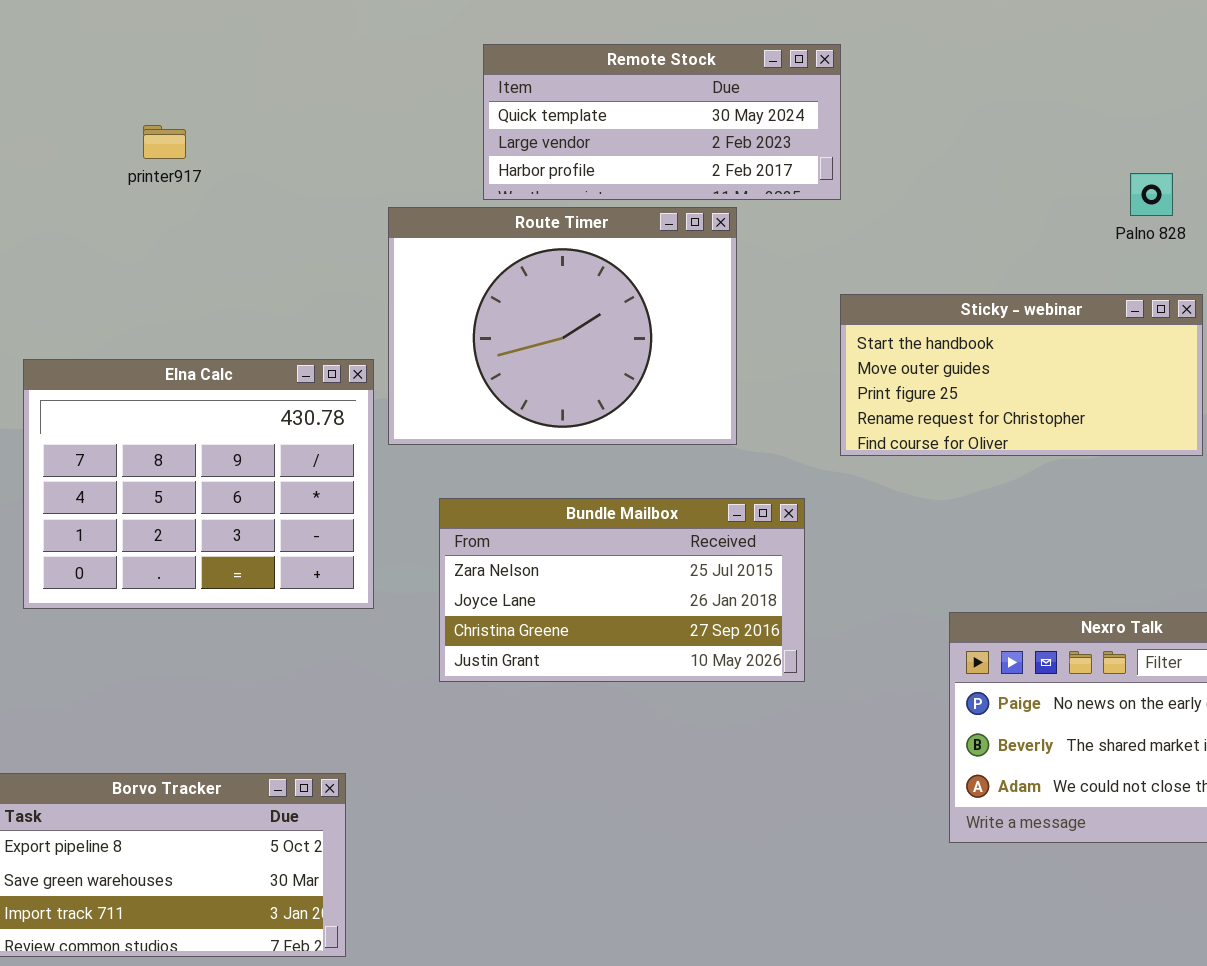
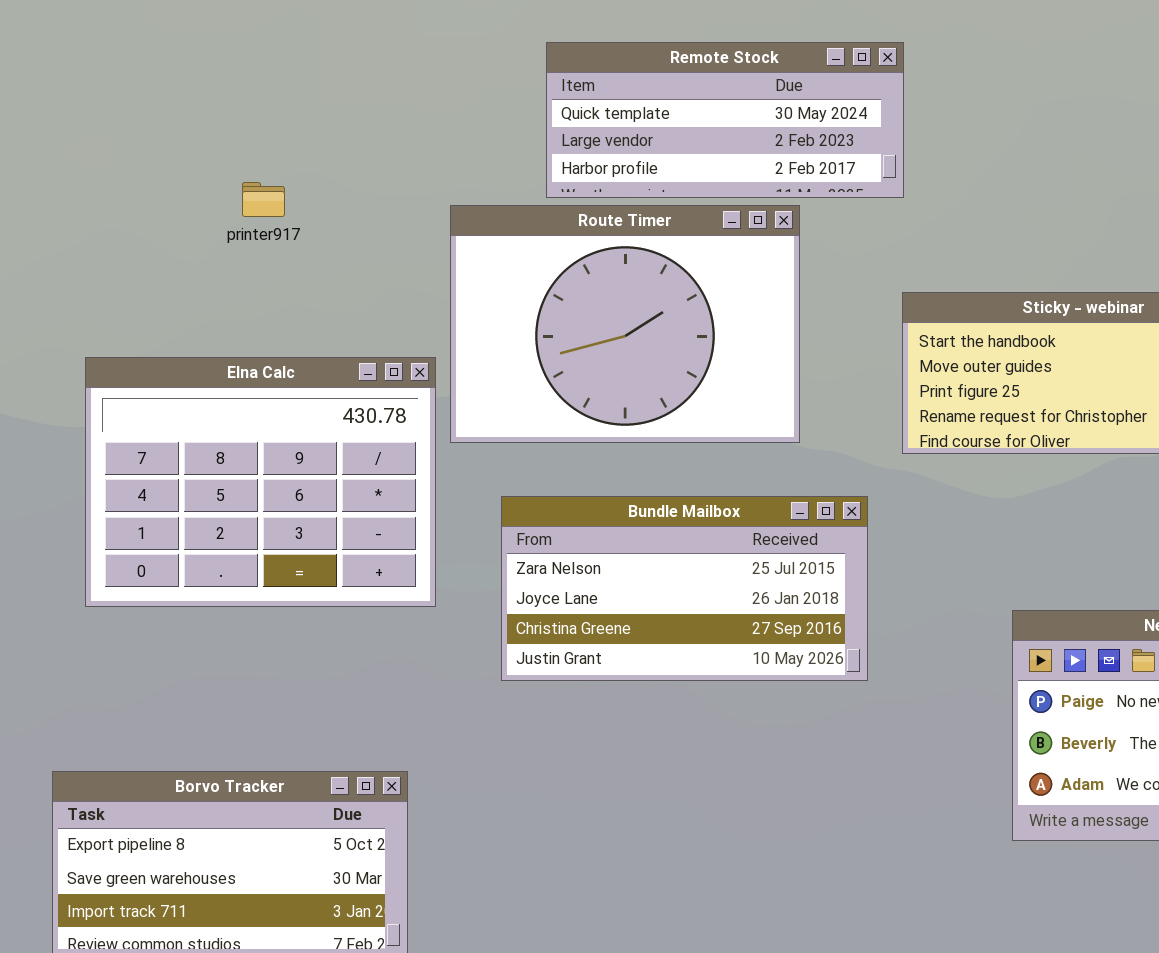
printer917: [143,125,186,159] -> [242,182,285,217], moved

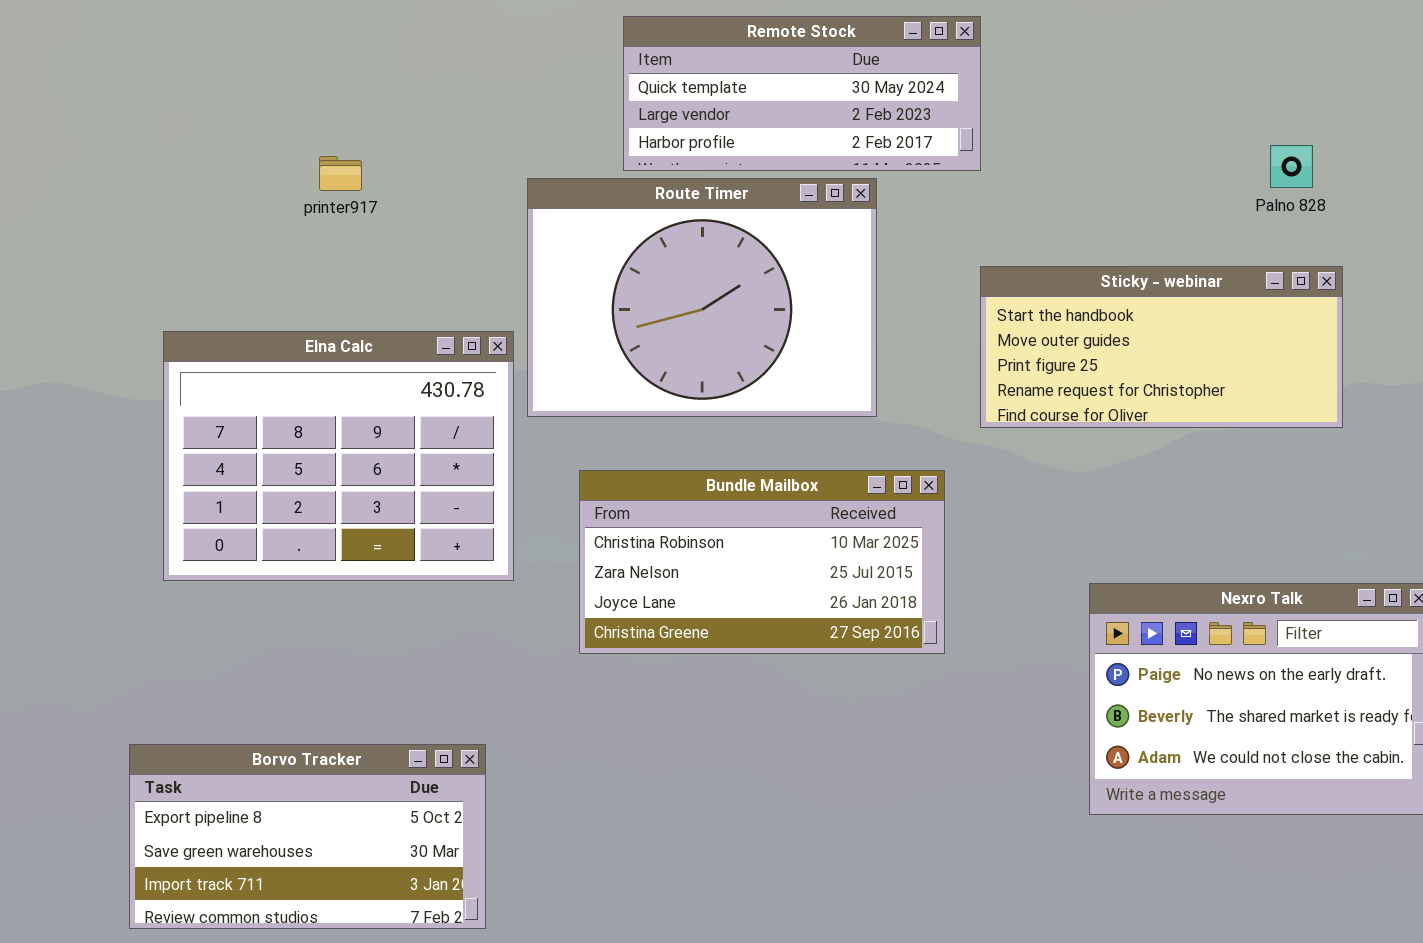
Bundle Mailbox: [501,496,868,681] -> [579,470,945,654], scrolled up 1 row

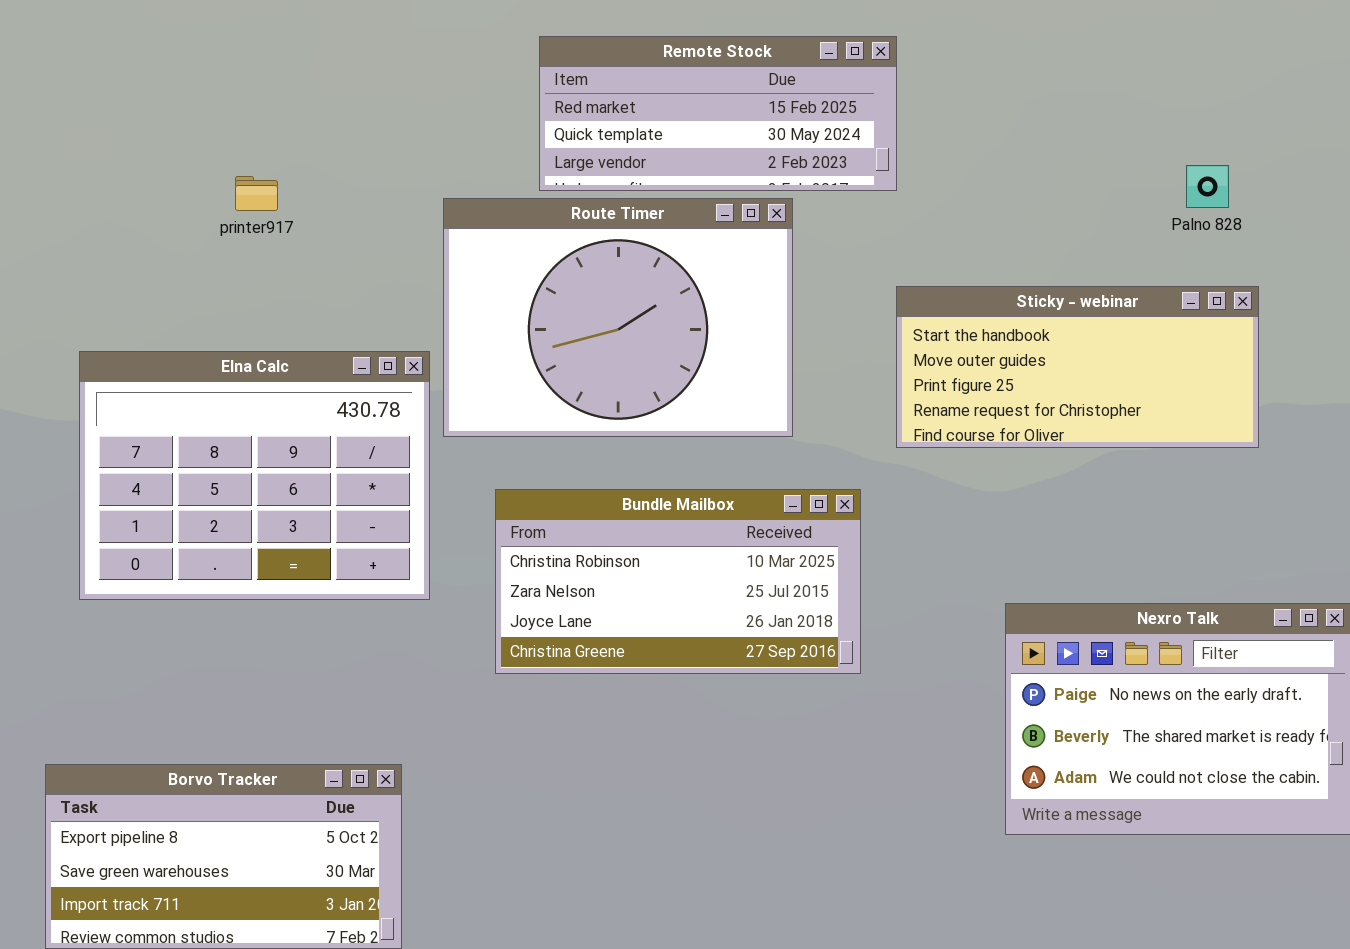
Remote Stock: [623,16,981,171] -> [539,36,897,191], scrolled up 1 row

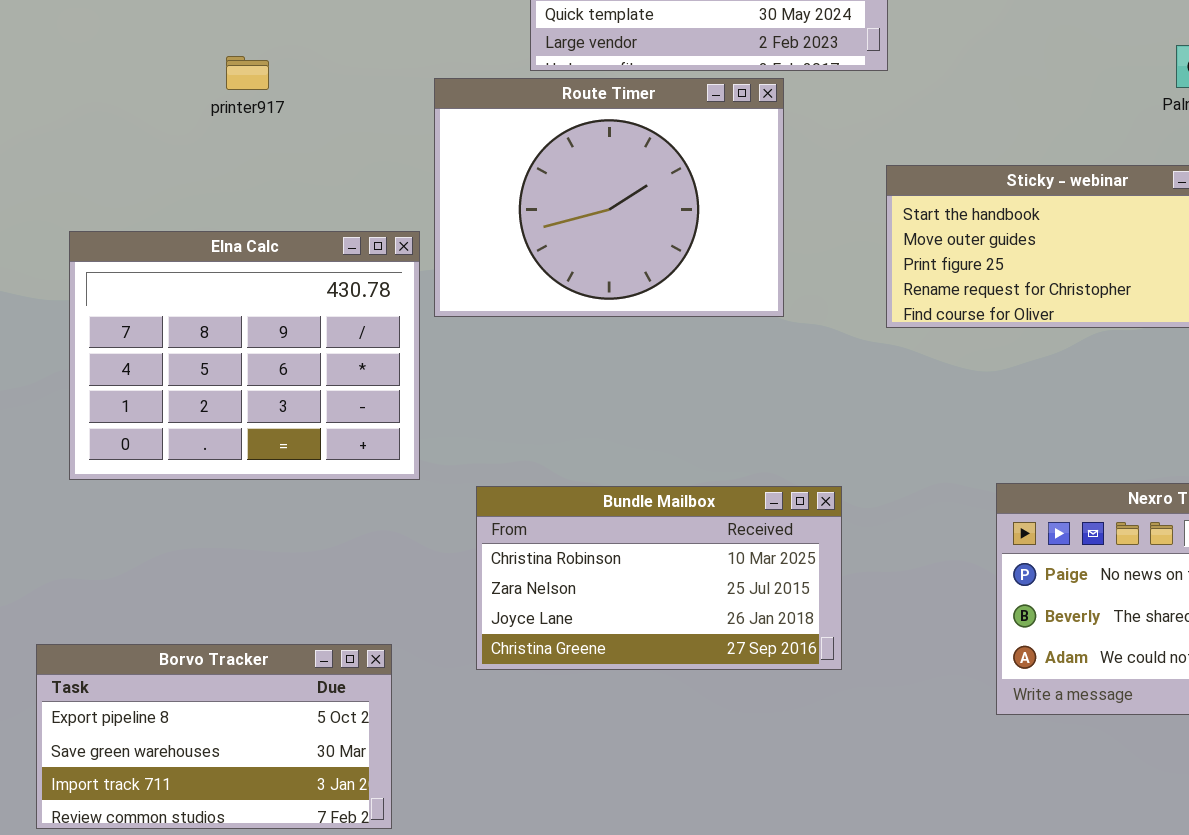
Bundle Mailbox: [495,489,861,674] -> [476,486,842,670], moved

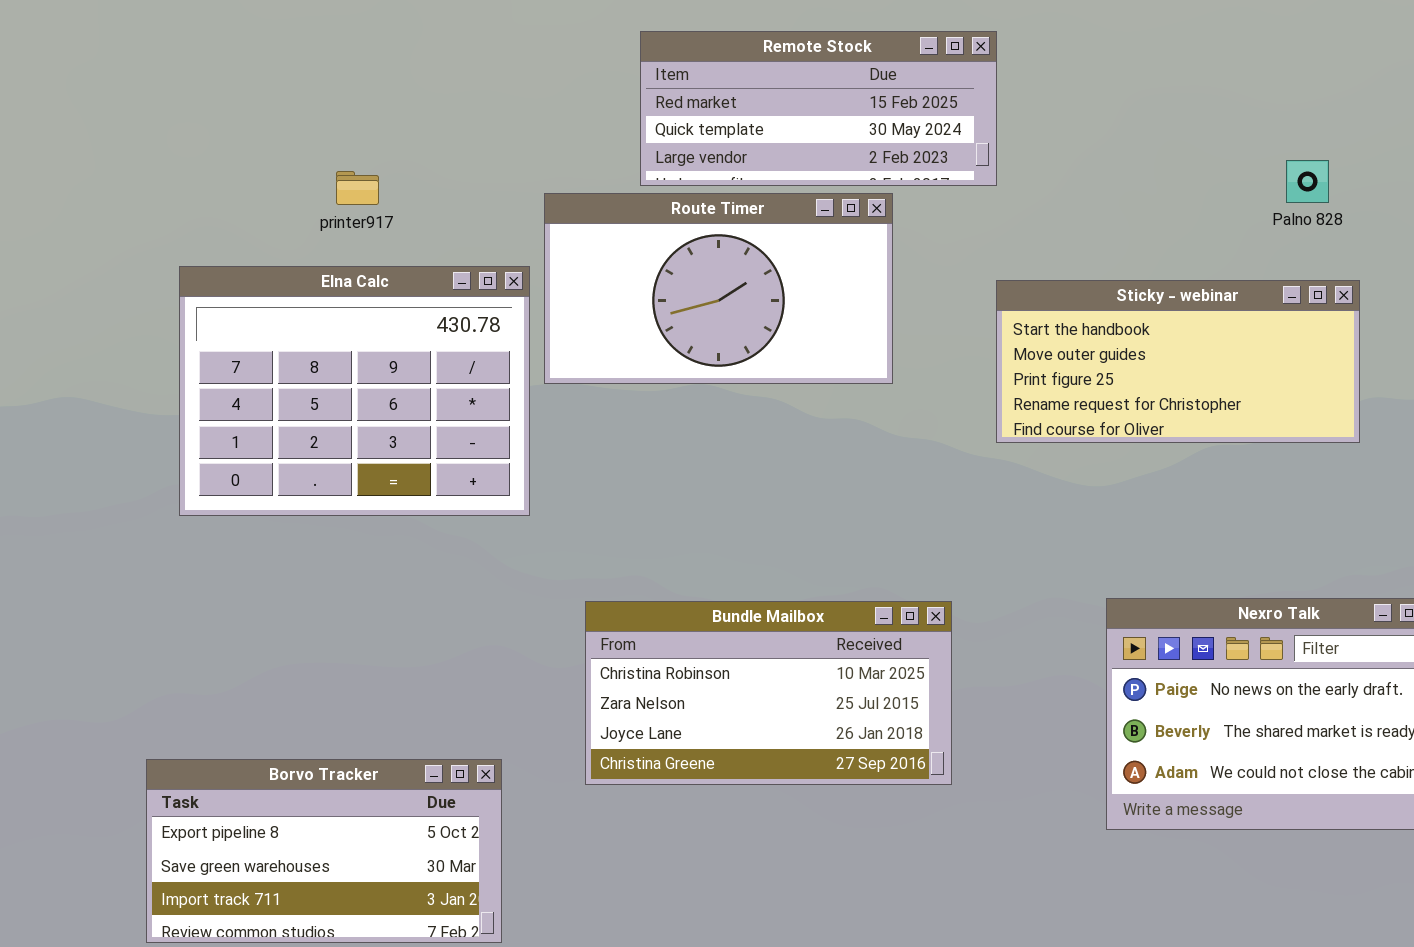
Route Timer: [434,78,784,317] -> [544,193,893,384], resized
Elna Calc: [69,231,420,480] -> [179,266,530,516], moved

